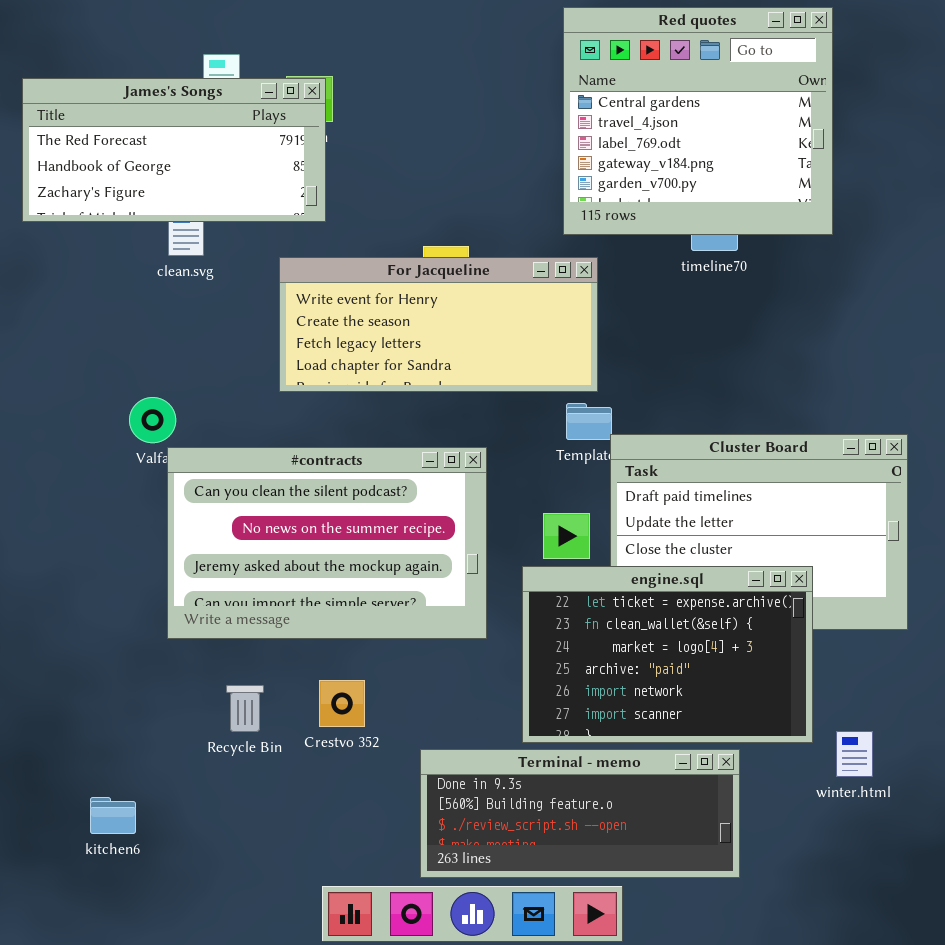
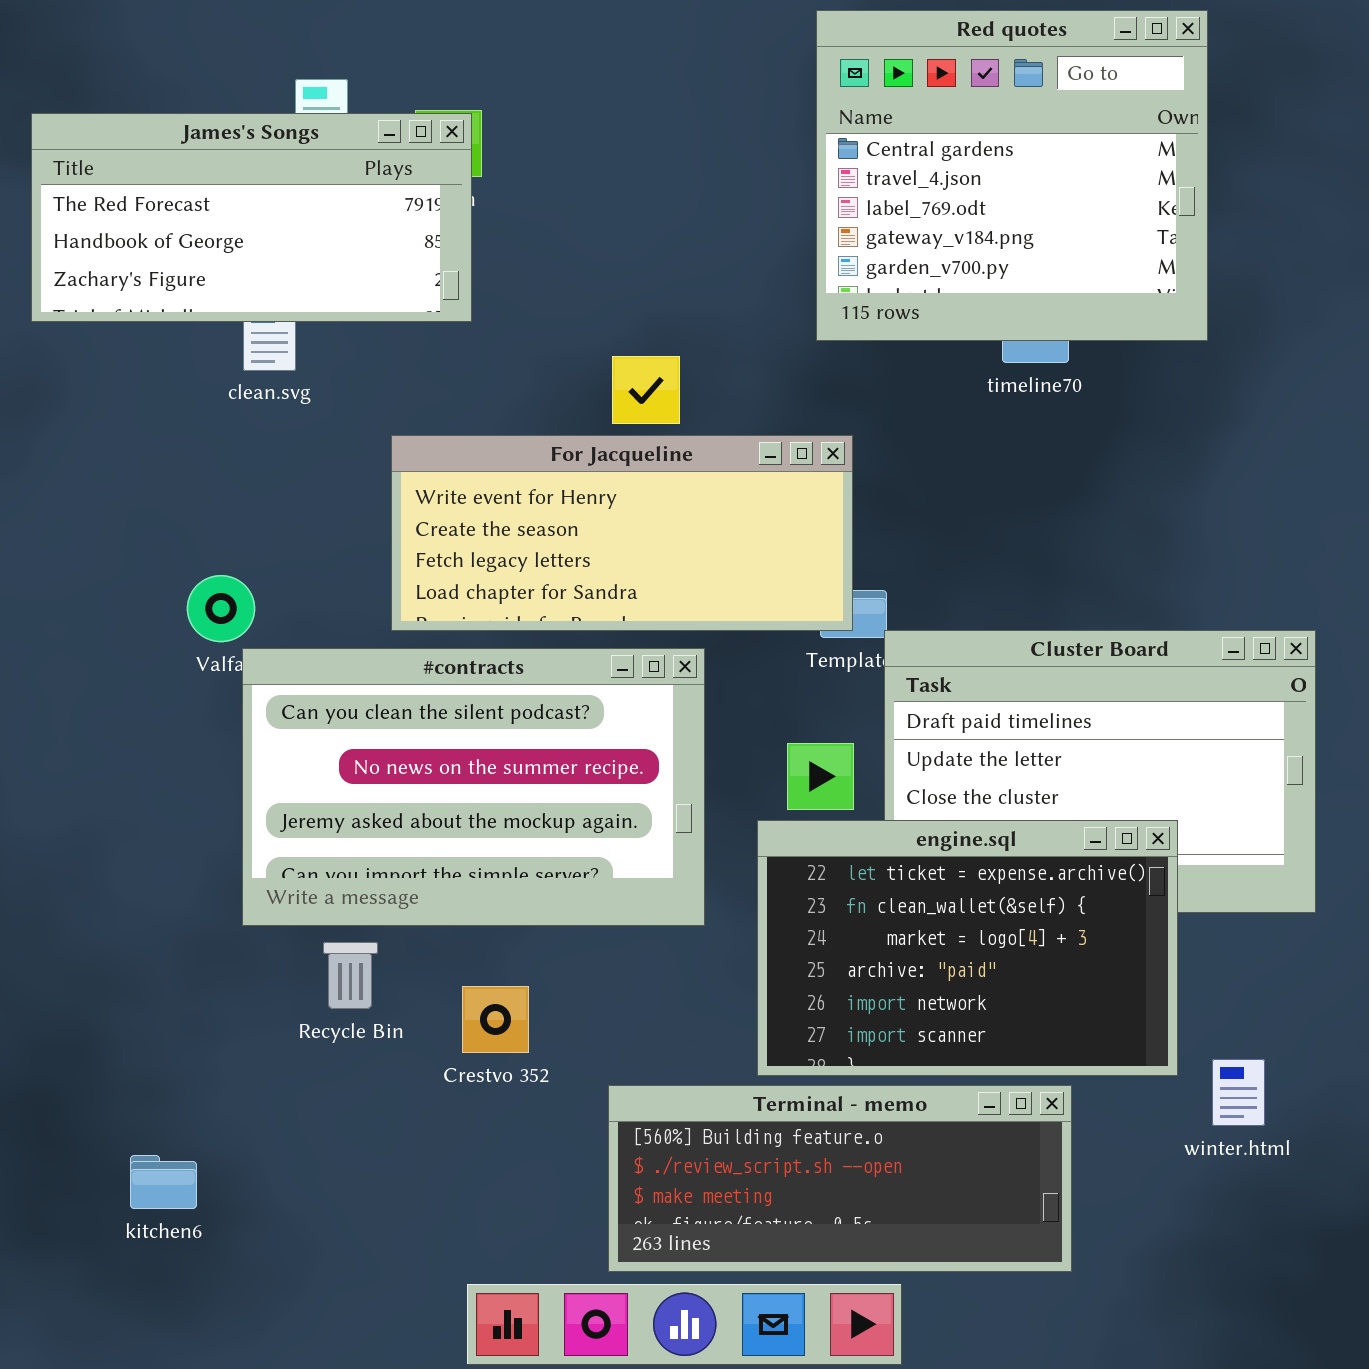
For Jacqueline: [279,257,598,392] -> [391,435,853,631], moved
Recycle Bin: [226,685,264,732] -> [323,942,378,1009], moved
Terminal - memo: [420,749,740,878] -> [608,1085,1072,1272], scrolled down 1 row

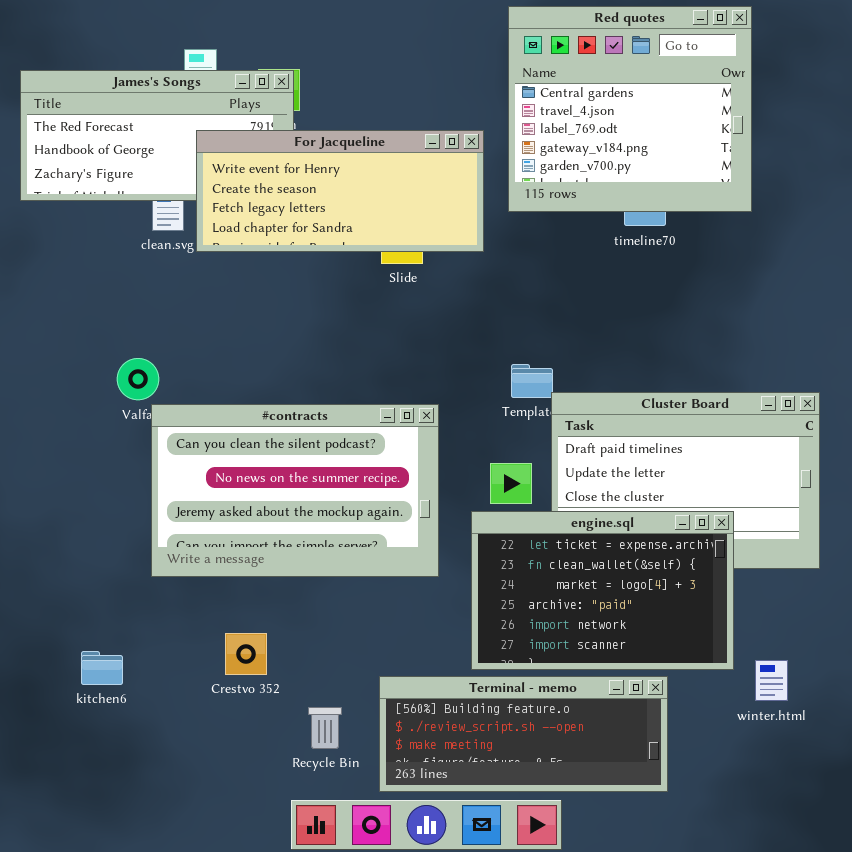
For Jacqueline: [391,435,853,631] -> [196,130,484,252], moved
Recycle Bin: [323,942,378,1009] -> [308,707,342,749], moved
Crestvo 352: [462,986,529,1053] -> [225,633,267,675], moved
kitchen6: [130,1155,197,1209] -> [81,651,123,685], moved

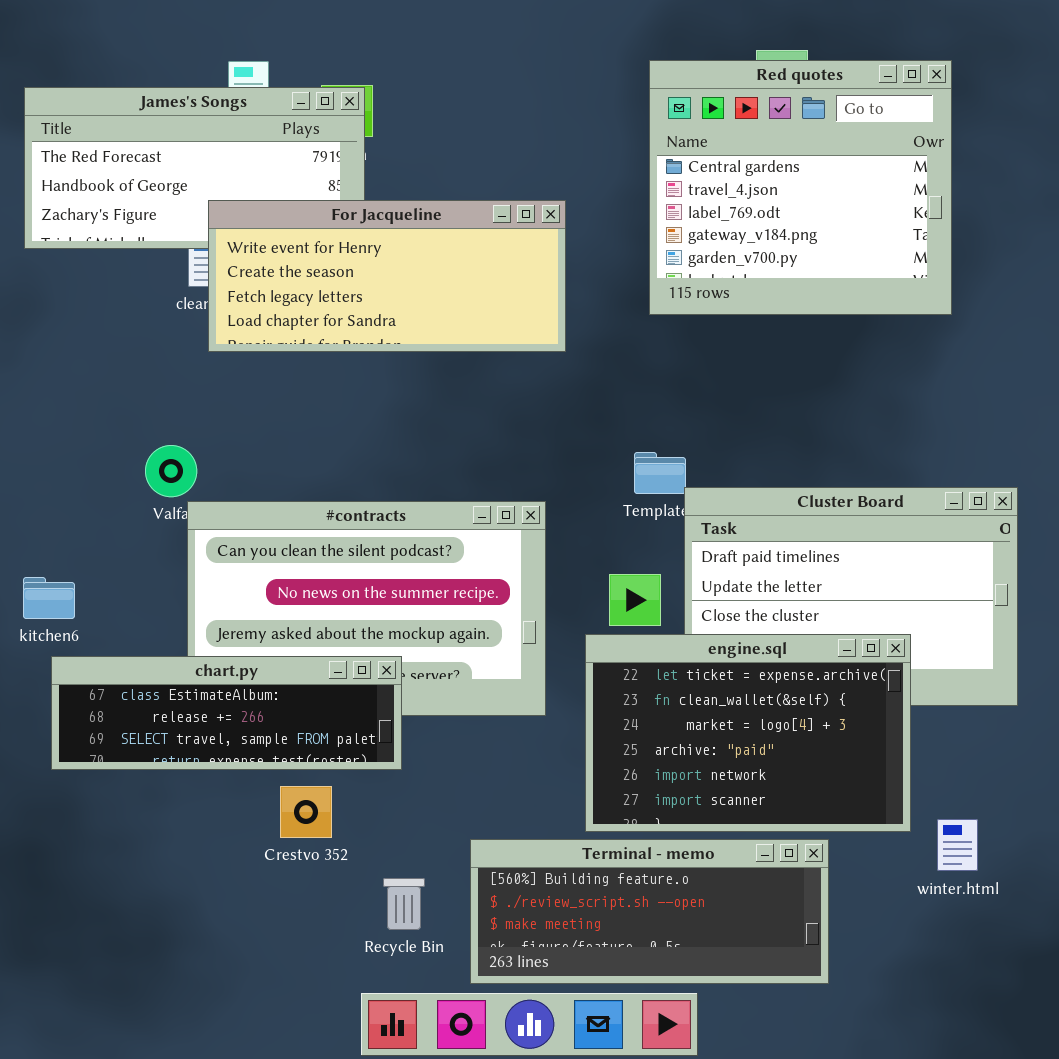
Red quotes: [508,6,752,212] -> [649,60,952,315], moved
For Jacqueline: [196,130,484,252] -> [208,200,566,352], moved
chart.py: none -> [51,656,402,770], opened
kitchen6: [81,651,123,685] -> [23,577,75,619], moved

